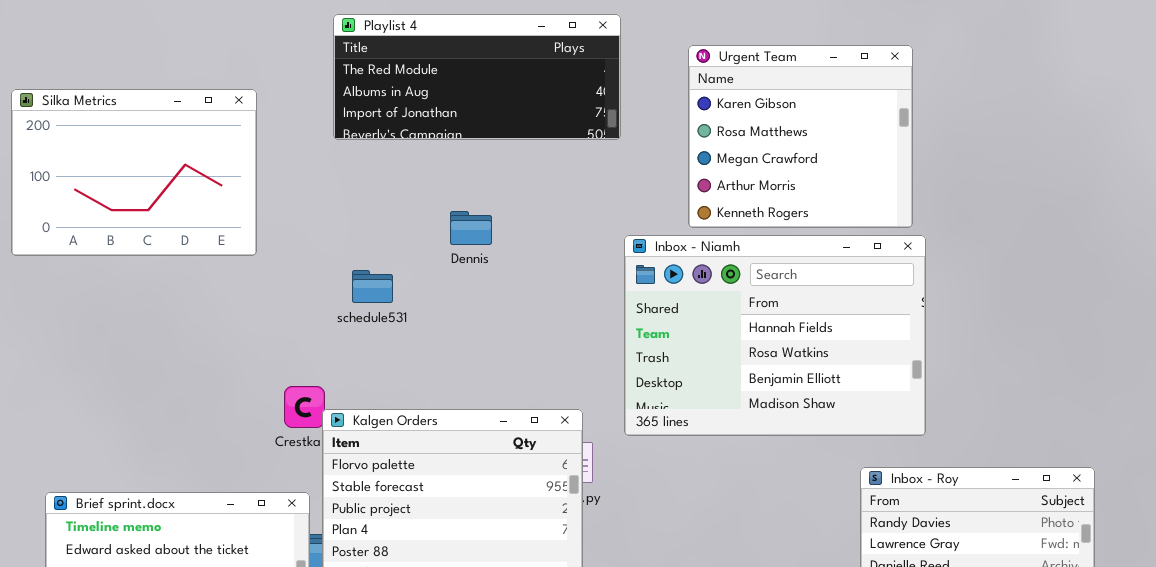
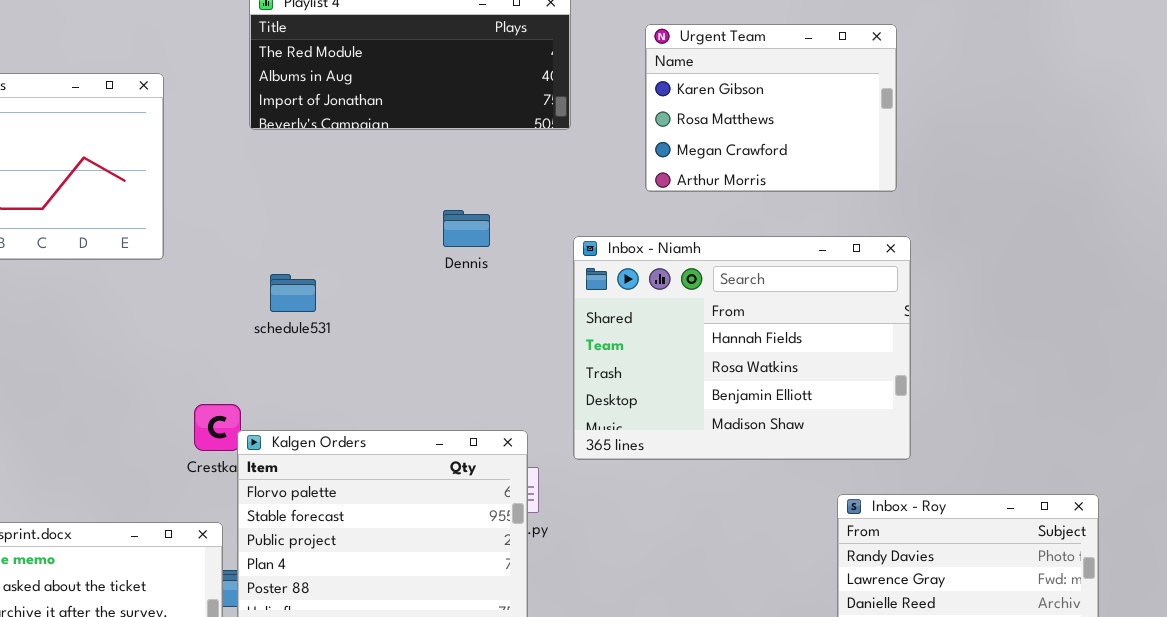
Urgent Team: [688,45,913,228] -> [645,24,897,192], resized
Dennis: [450,211,492,245] -> [443,210,490,247], moved

